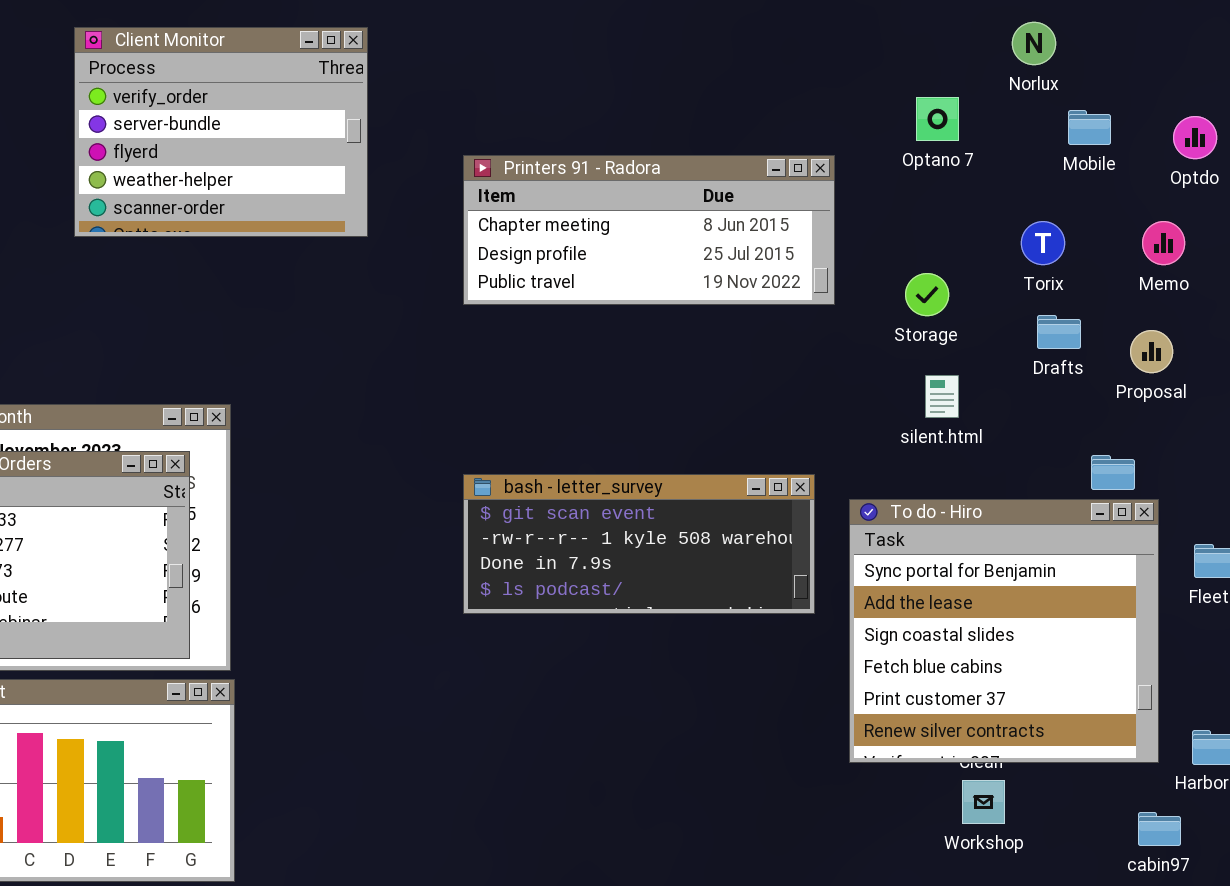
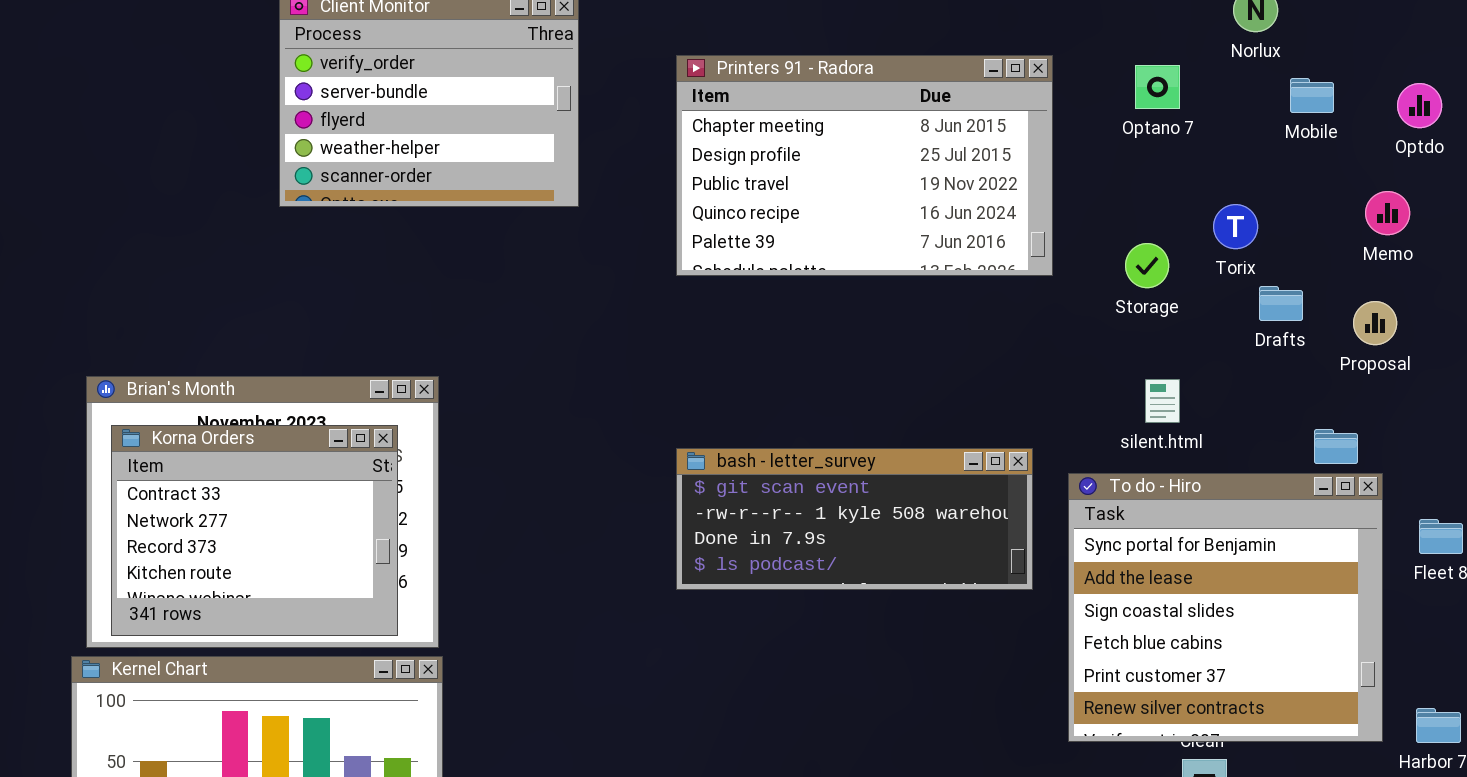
Printers 91 - Radora: [463,155,835,305] -> [676,55,1053,276], resized
Torix: [1021,221,1065,265] -> [1213,204,1258,249], moved
silent.html: [925,375,959,418] -> [1145,379,1180,423], moved

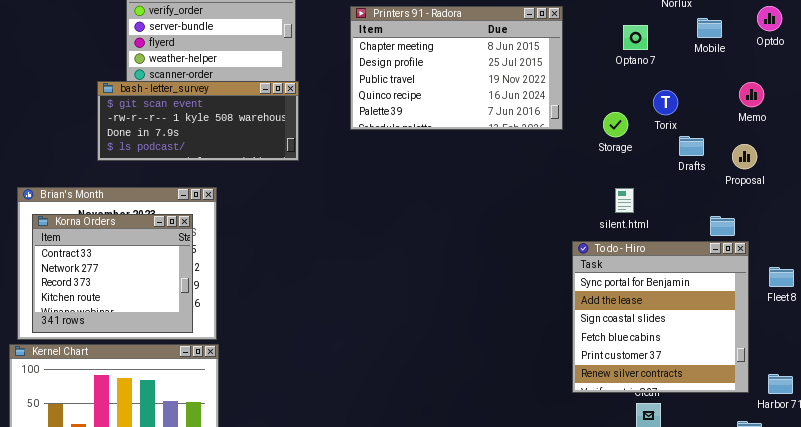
Optano 7: [1135,65,1180,109] -> [623,25,648,50], moved
Optdo: [1397,83,1442,128] -> [757,6,782,31], moved
bash - letter_survey: [676,448,1033,590] -> [97,81,299,161], moved

